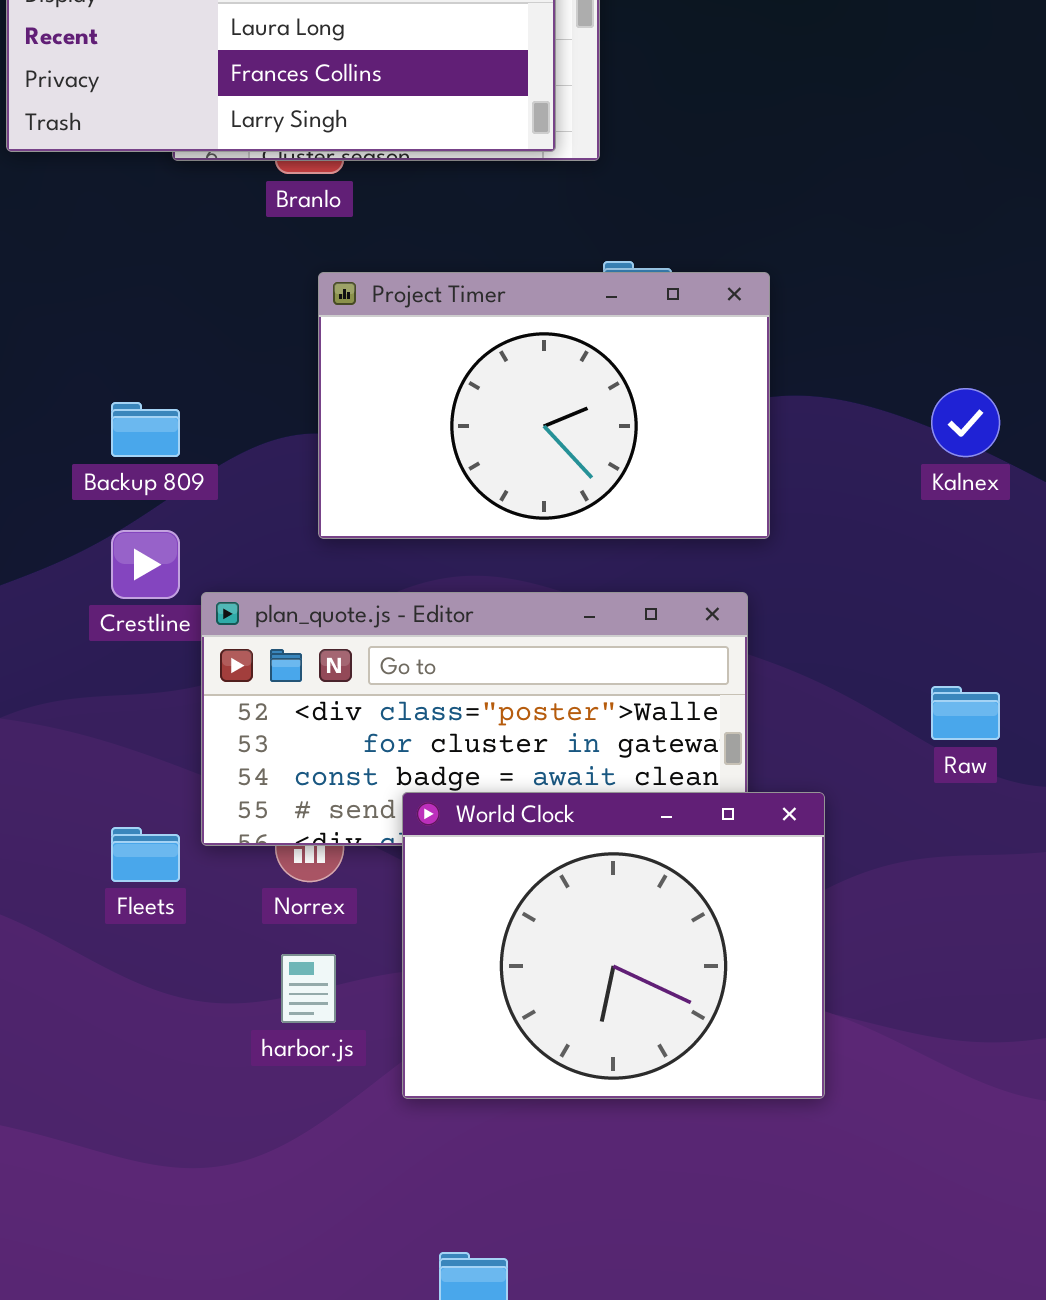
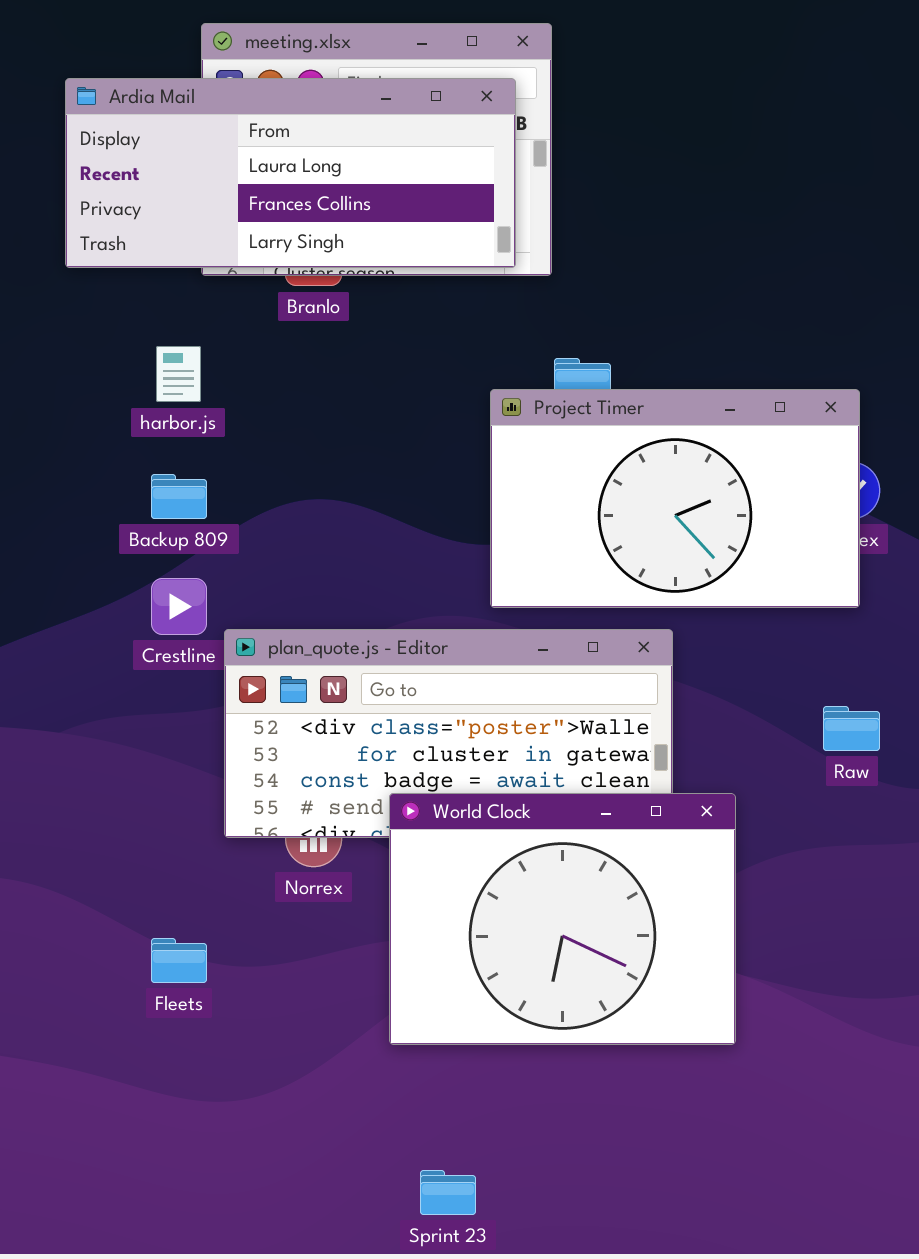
Project Timer: [318,272,770,539] -> [490,389,860,608], moved
Fleets: [111,827,180,882] -> [151,938,207,983], moved
harbor.js: [281,954,336,1023] -> [156,346,201,402], moved

